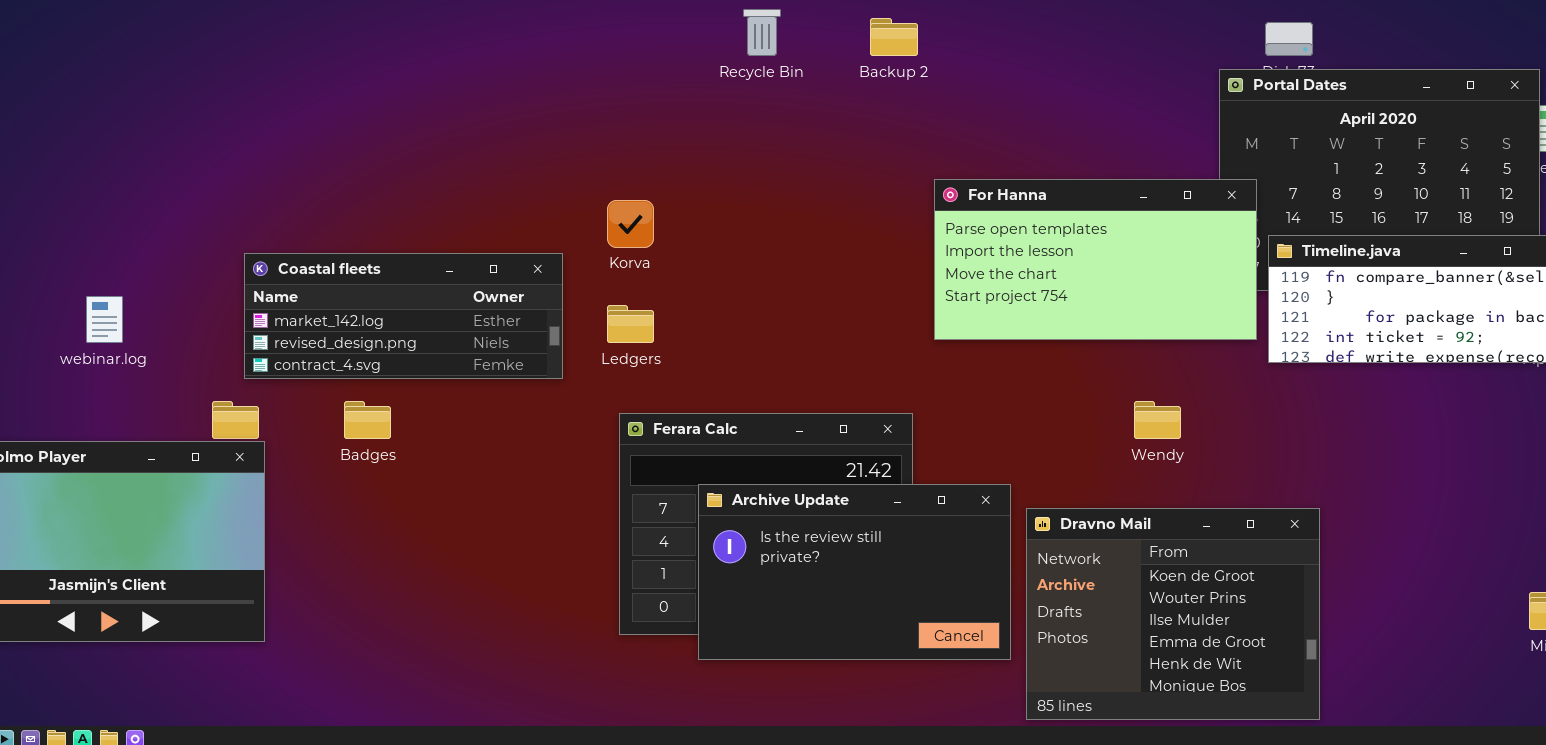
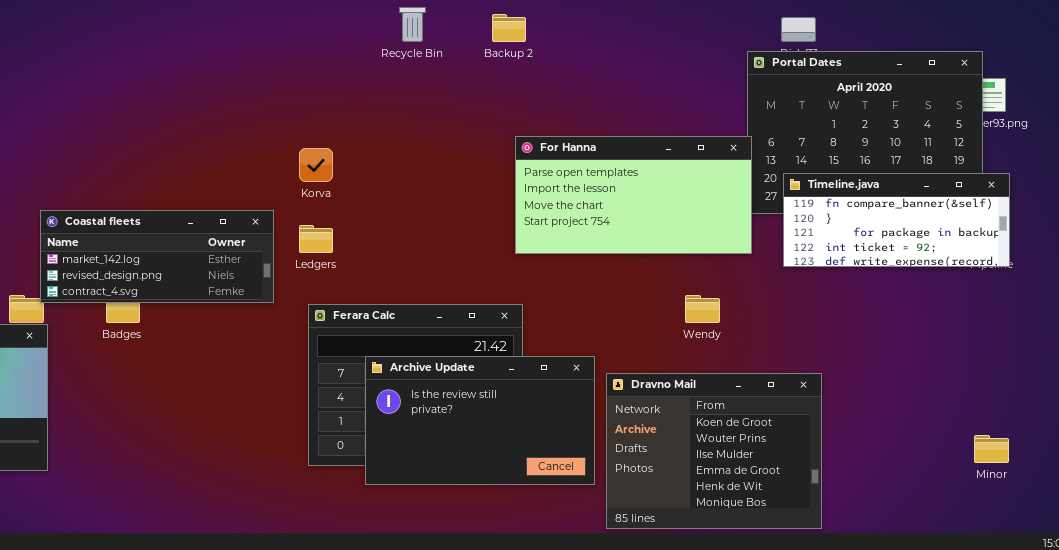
For Hanna: [934,179,1257,340] -> [515,136,752,254], moved
Coastal fleets: [244,253,563,379] -> [40,210,274,303], moved

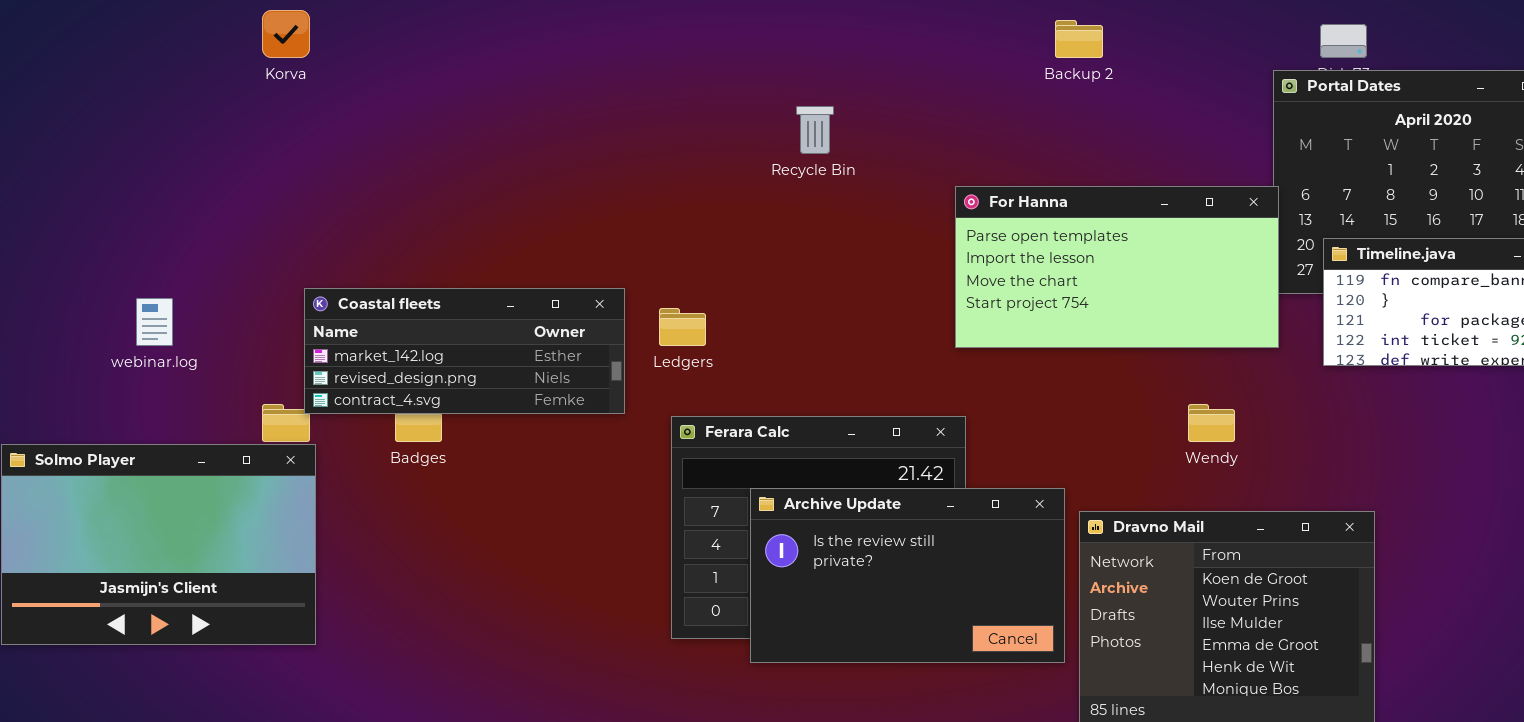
Recycle Bin: [399,7,426,42] -> [796,106,834,154], moved
Backup 2: [492,14,526,42] -> [1055,20,1103,58], moved
Korva: [299,148,333,182] -> [262,10,310,58], moved

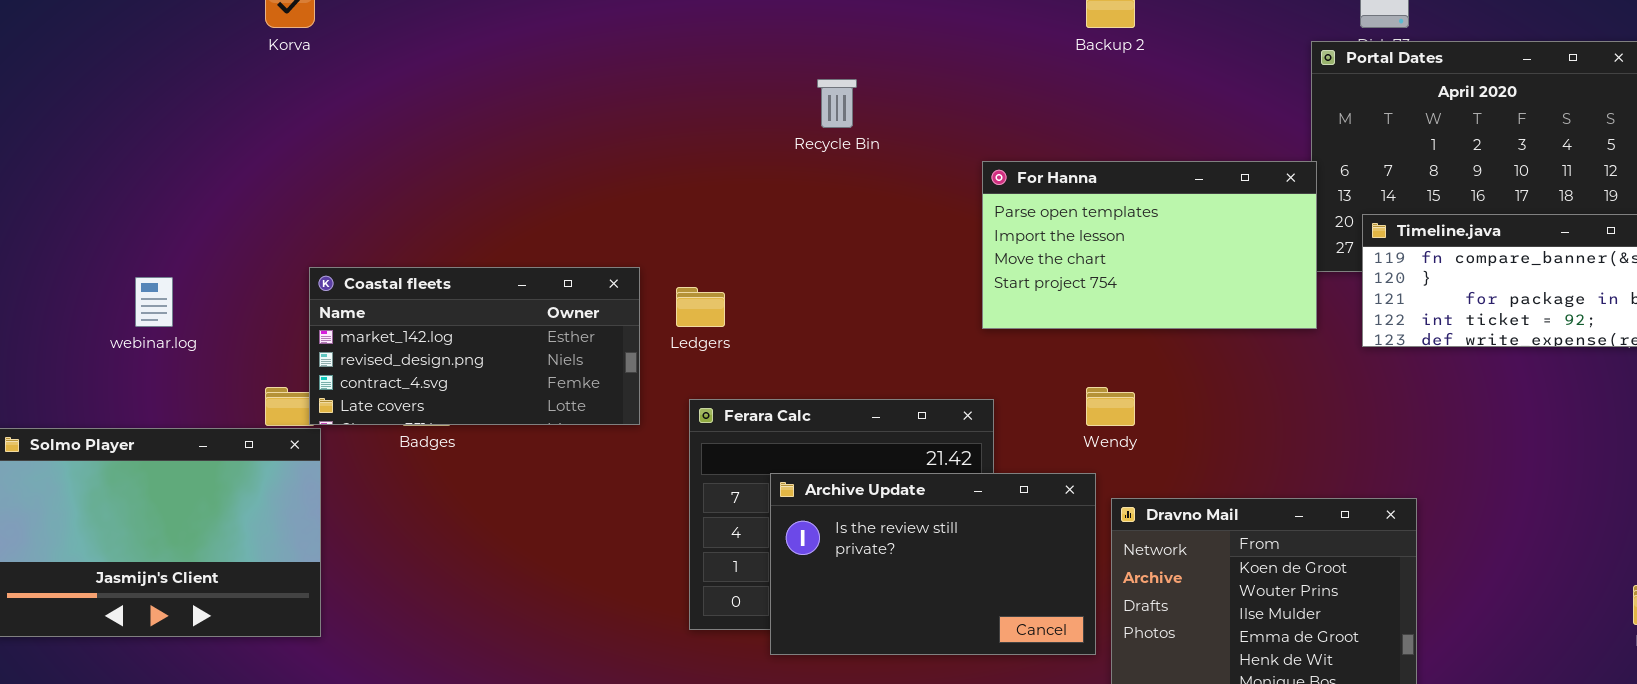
Coastal fleets: [304,288,625,414] -> [309,267,640,425], resized
Wendy: [1188,404,1235,442] -> [1086,387,1135,426], moved

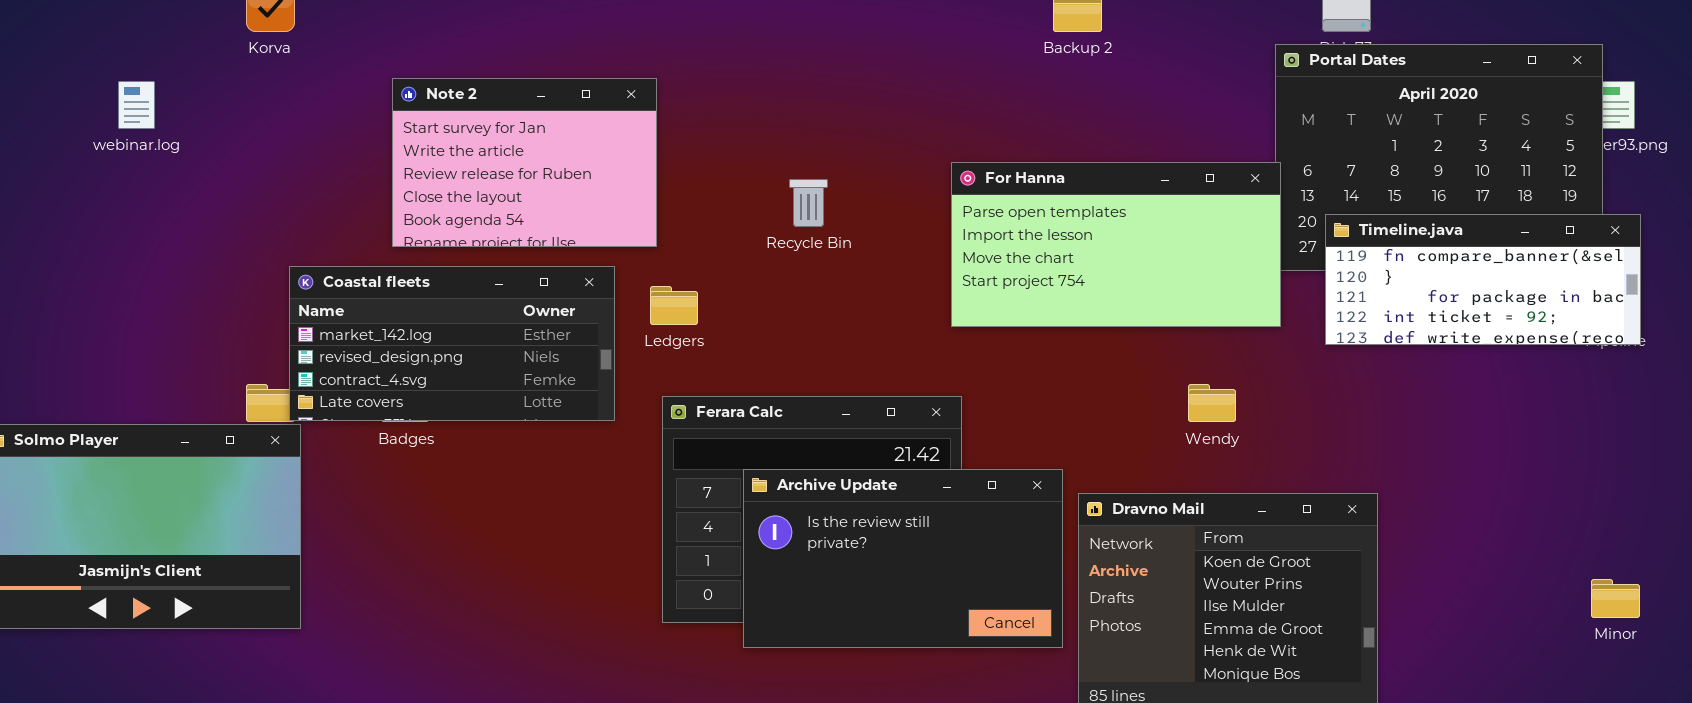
Note 2: none -> [392,78,657,247], opened
Recycle Bin: [817,79,857,128] -> [789,179,828,227], moved
webinar.log: [135,277,173,327] -> [118,81,155,129], moved
Wendy: [1086,387,1135,426] -> [1188,384,1236,422], moved

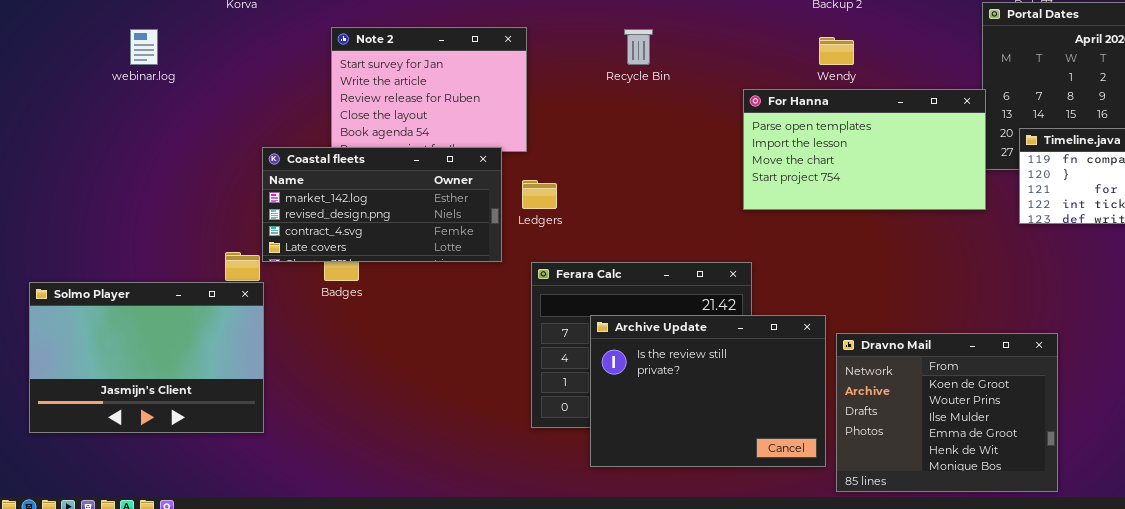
Recycle Bin: [789,179,828,227] -> [624,29,653,65], moved
Coastal fleets: [289,266,615,421] -> [262,147,502,262], moved
Wendy: [1188,384,1236,422] -> [819,37,854,65], moved
Archive Update: [743,469,1063,648] -> [590,315,826,467], resized

